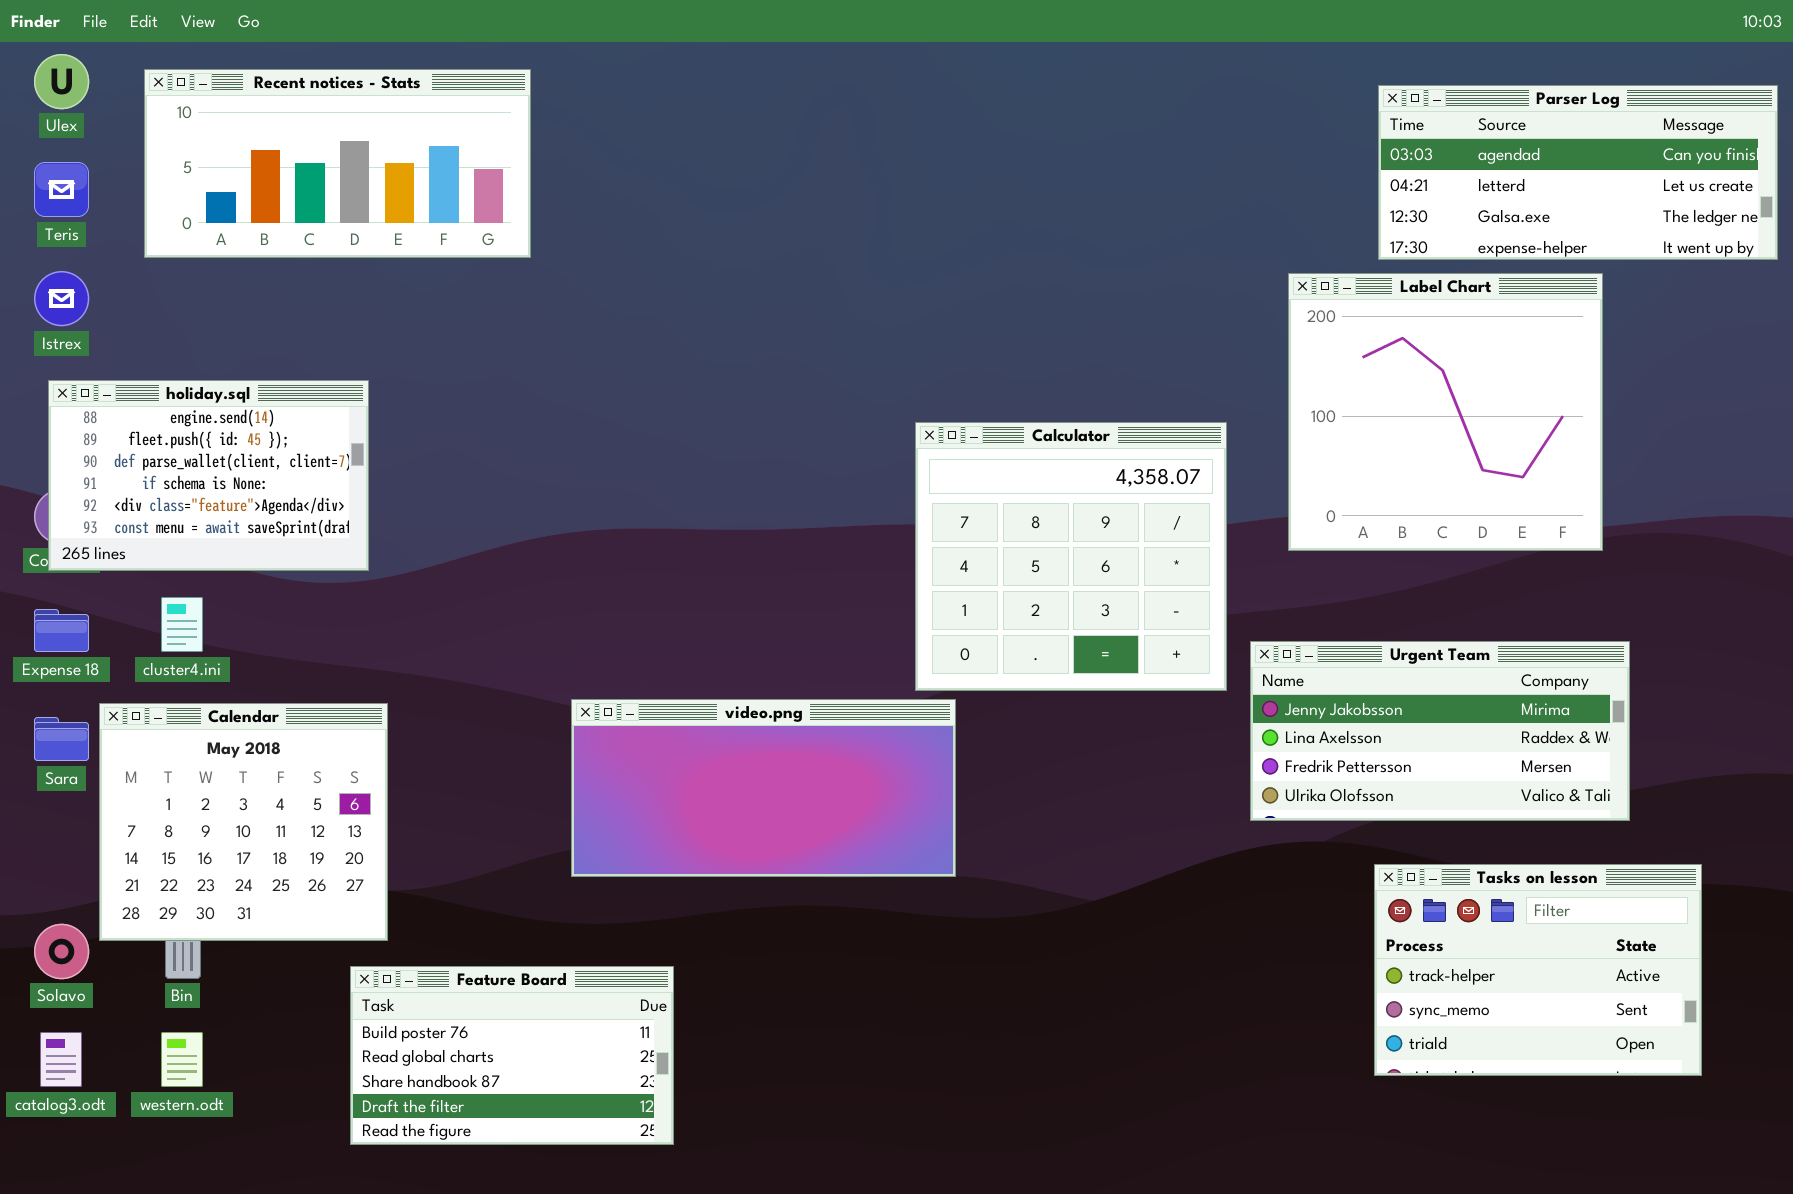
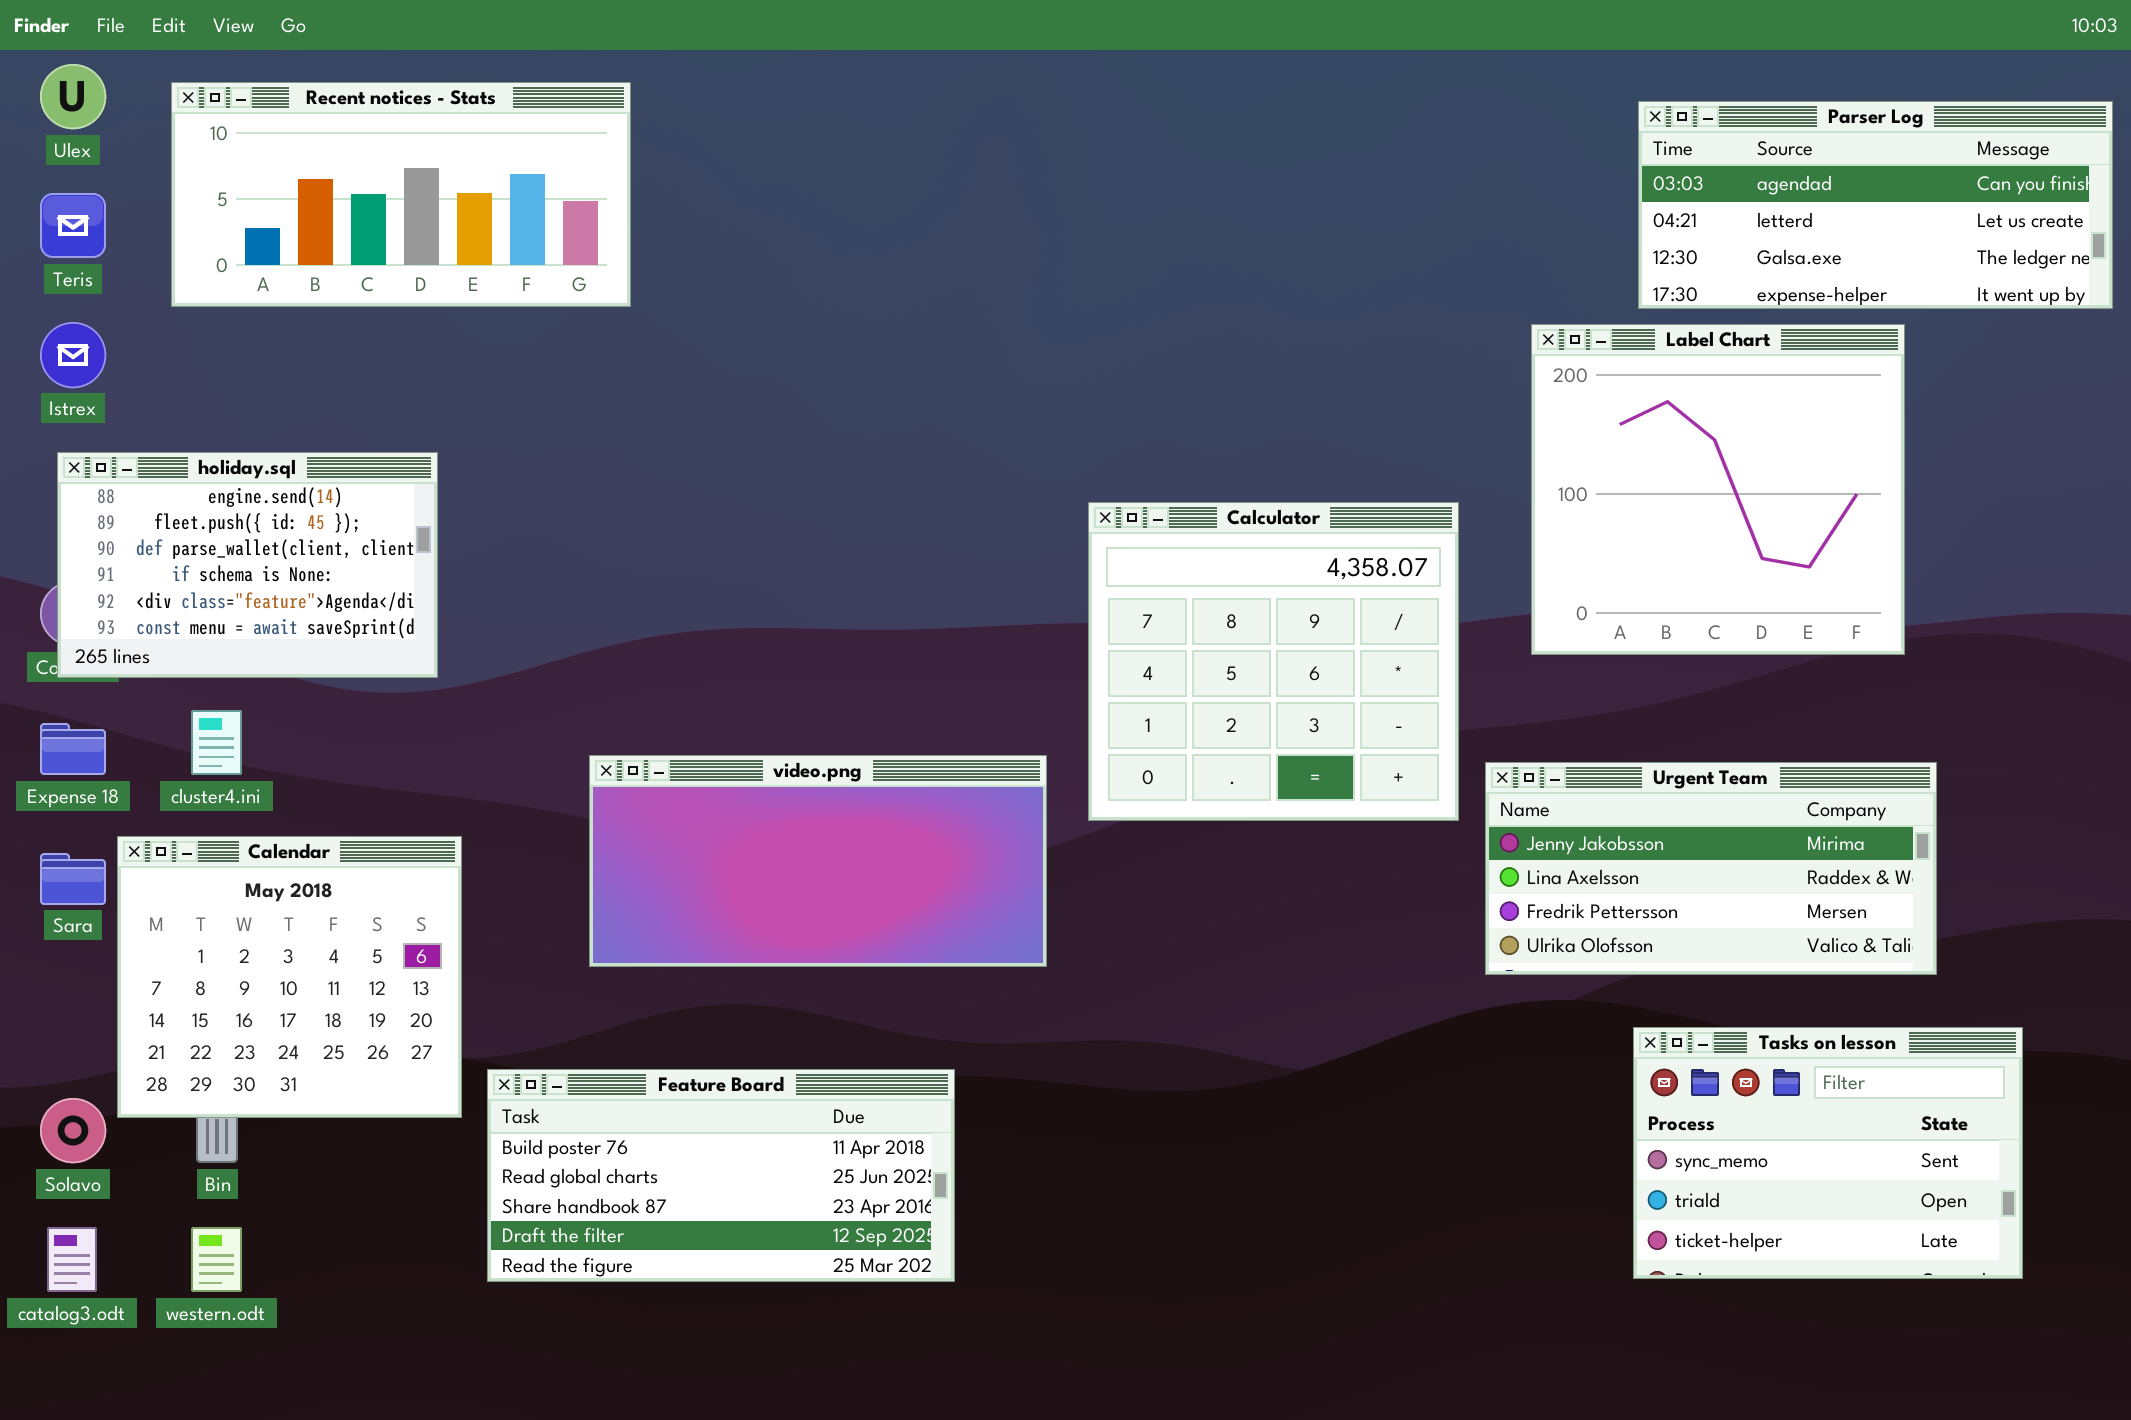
video.png: [571,699,956,877] -> [589,755,1047,967], moved
Tasks on lesson: [1374,864,1702,1076] -> [1633,1027,2023,1279], scrolled down 1 row
Feature Board: [350,966,674,1145] -> [487,1069,955,1282], moved, resized

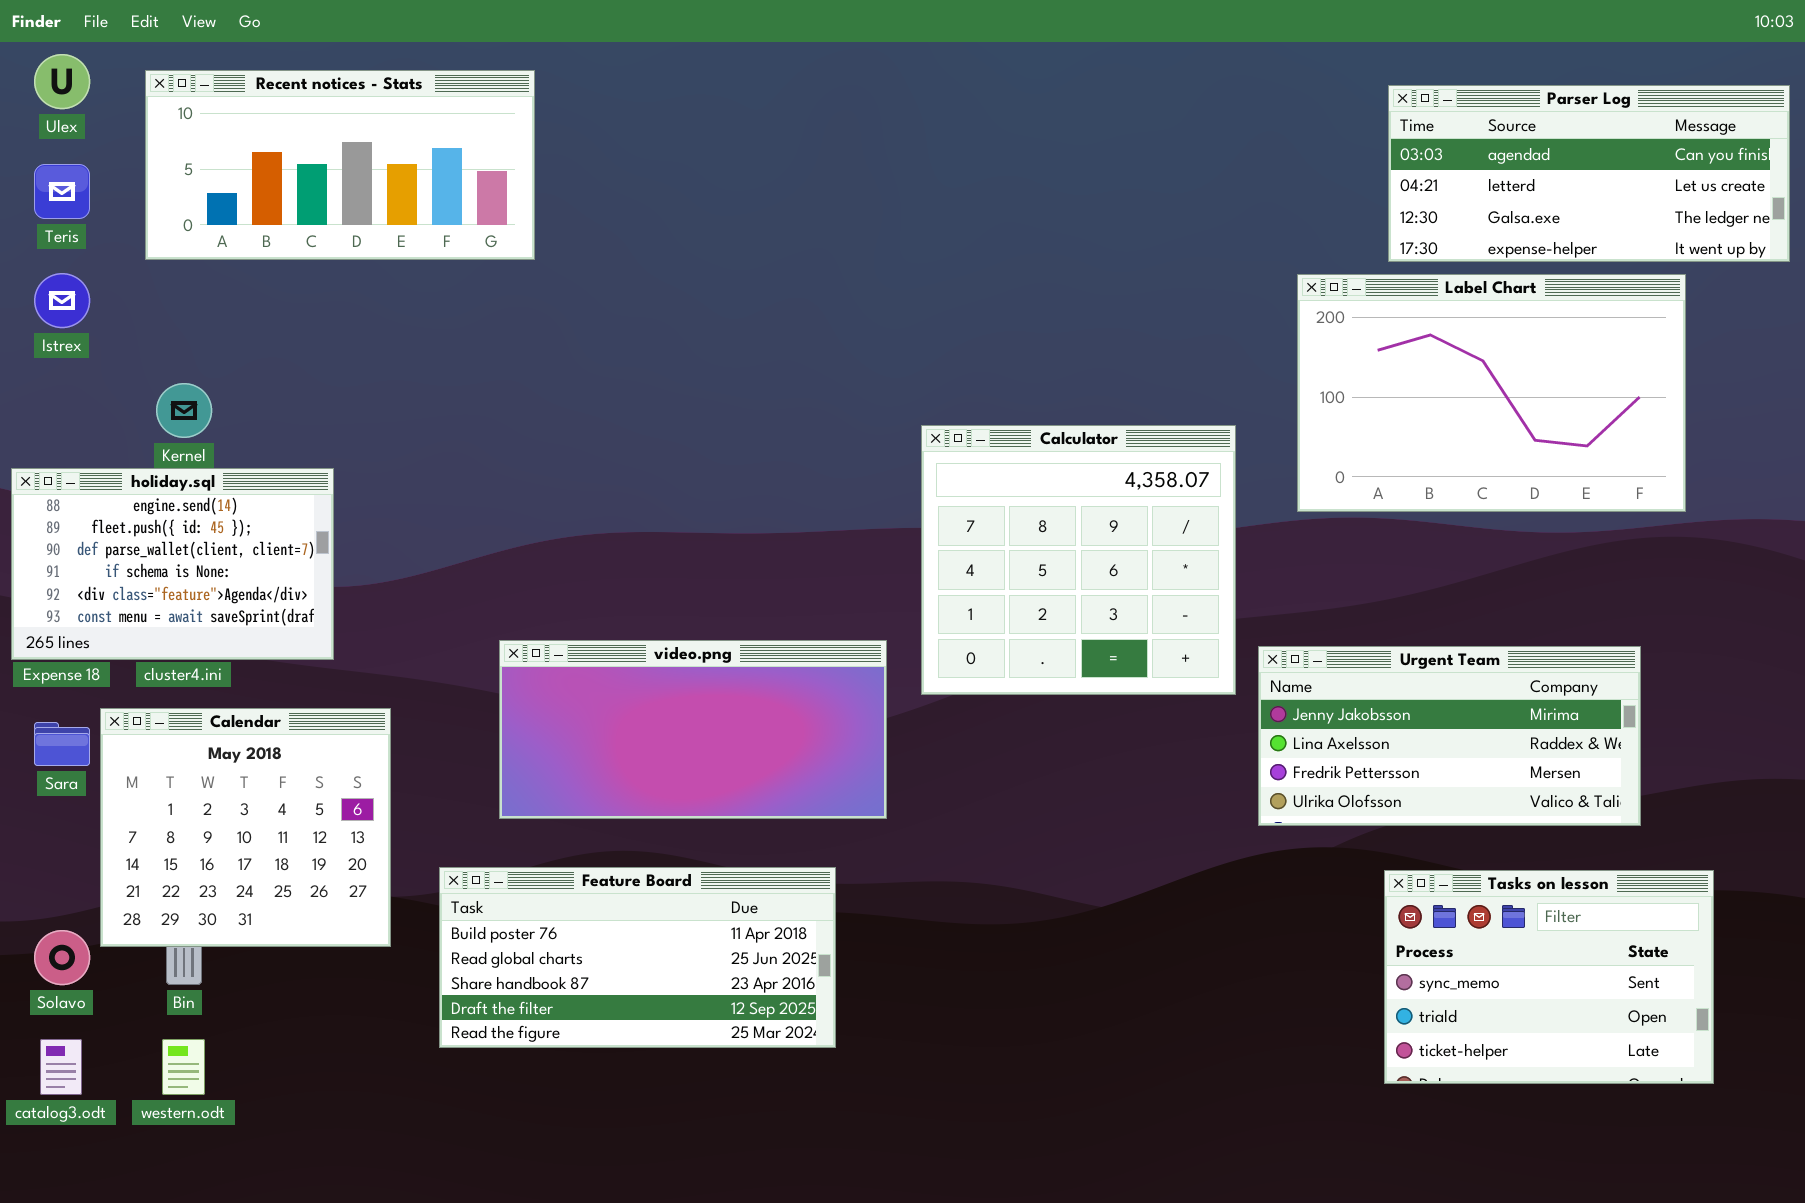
Label Chart: [1531,324,1905,655] -> [1297,274,1686,512], resized
holiday.sql: [57,452,438,678] -> [11,468,334,660], moved
Feature Board: [487,1069,955,1282] -> [439,867,836,1048], moved

